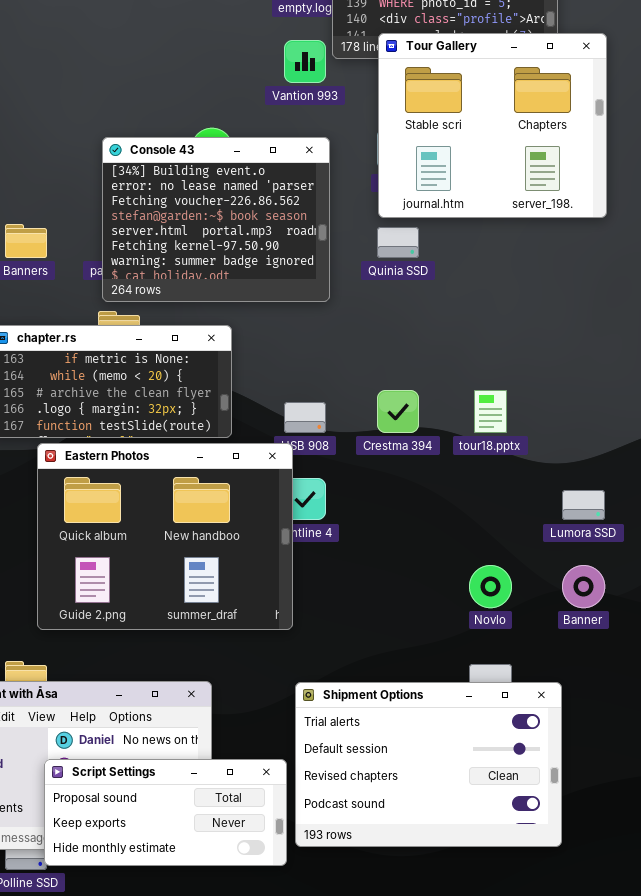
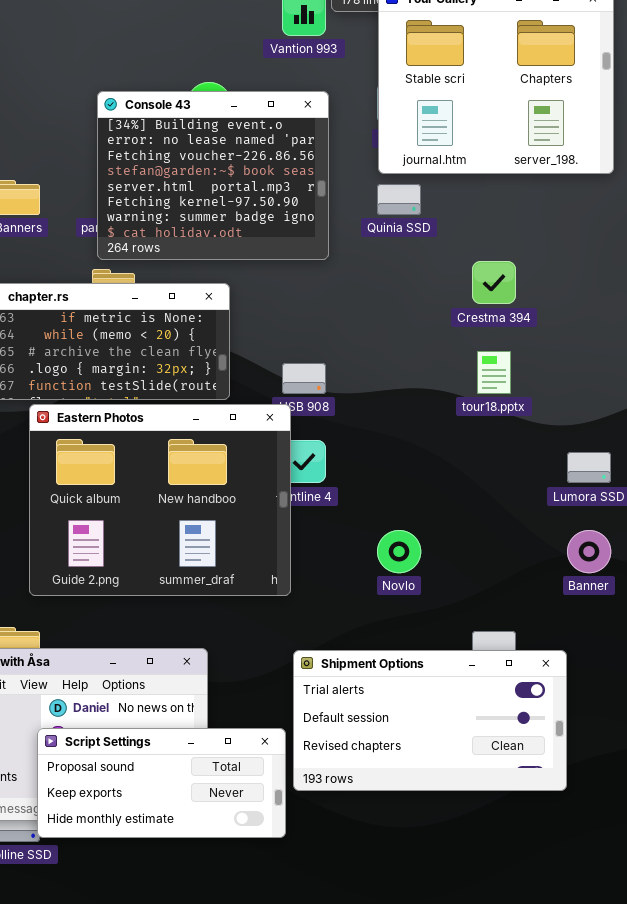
Crestma 394: [377,390,419,433] -> [472,261,516,304], moved
Novlo: [469,565,512,608] -> [377,530,421,573], moved
Shipment Options: [295,682,562,847] -> [293,650,567,791], resized

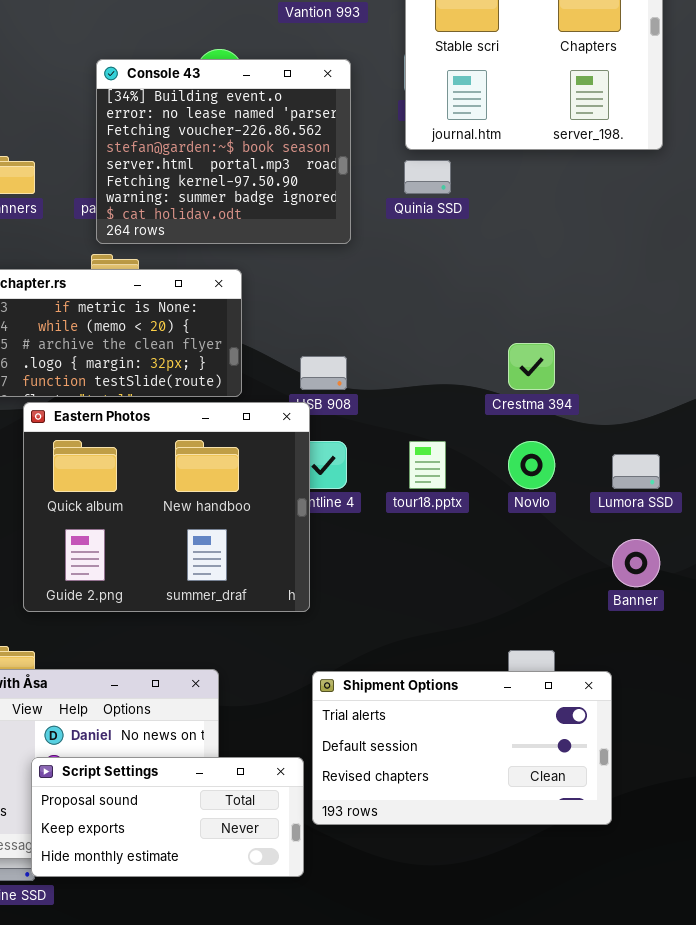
Crestma 394: [472,261,516,304] -> [508,343,555,390], moved
tour18.pptx: [477,351,511,394] -> [409,441,446,489], moved
Novlo: [377,530,421,573] -> [508,441,555,489], moved

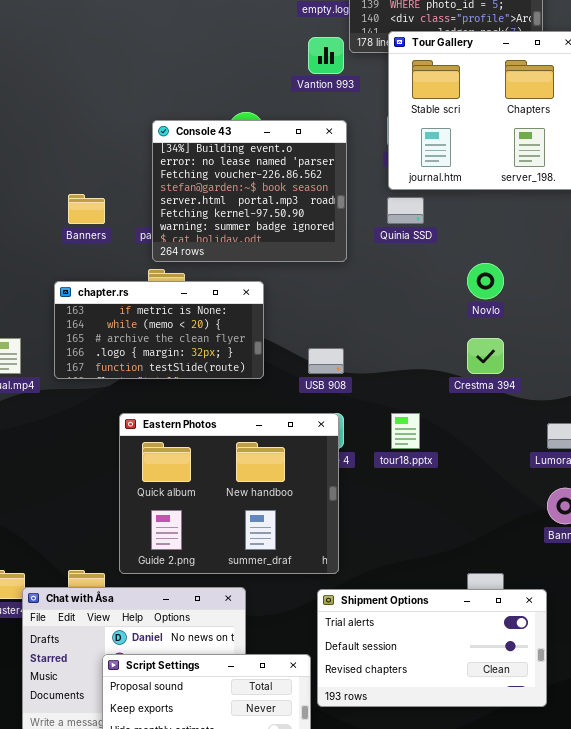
Eastern Photos: [23,402,310,612] -> [119,413,339,574], moved
Novlo: [508,441,555,489] -> [467,263,504,299], moved

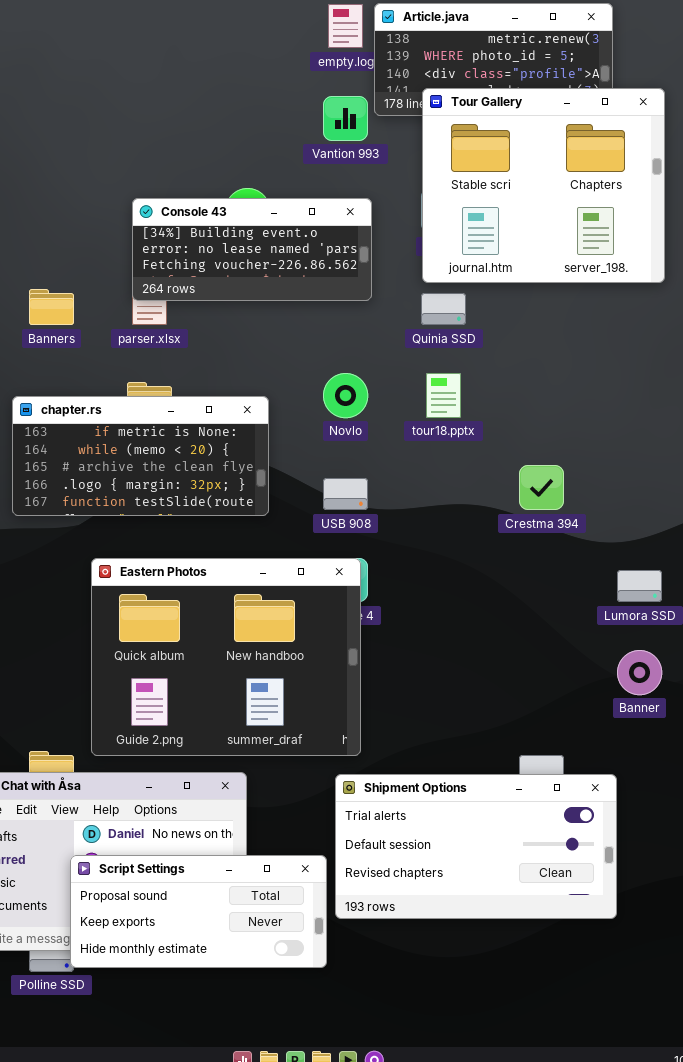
Console 43: [152,120,347,262] -> [132,198,372,301], resized
Novlo: [467,263,504,299] -> [323,373,368,418], moved
tour18.pptx: [391,413,420,449] -> [426,373,461,418], moved

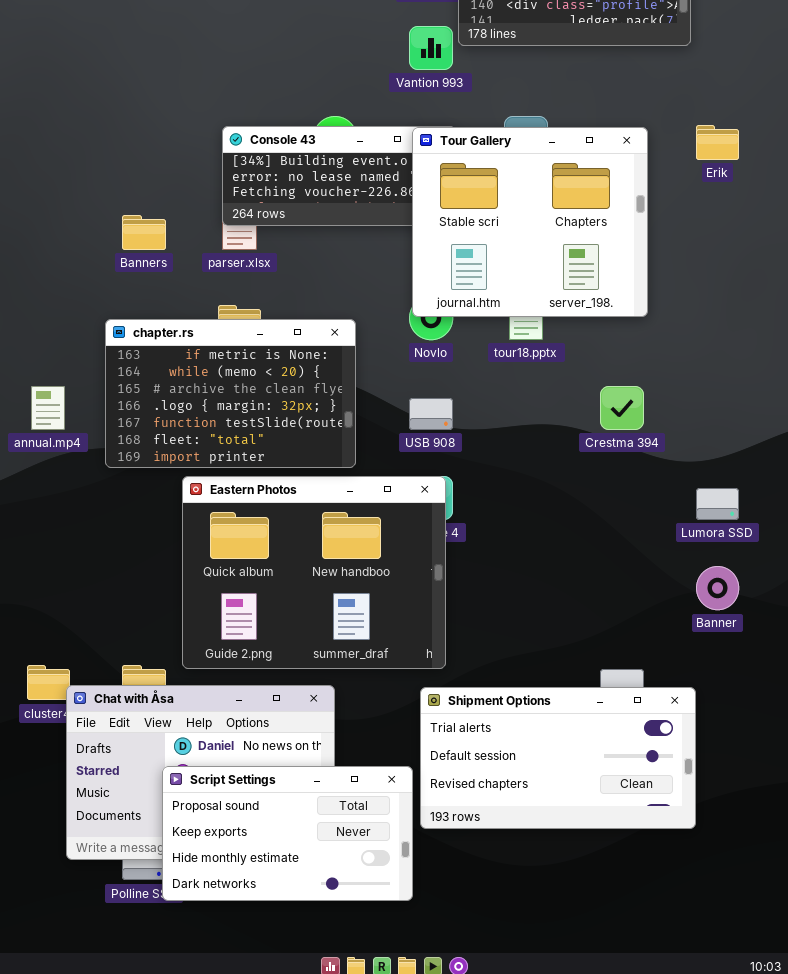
Tour Gallery: [422,88,665,283] -> [412,127,648,317], moved
chapter.rs: [12,396,269,516] -> [105,319,356,468], resized
Script Settings: [70,855,327,968] -> [162,766,413,901], resized

